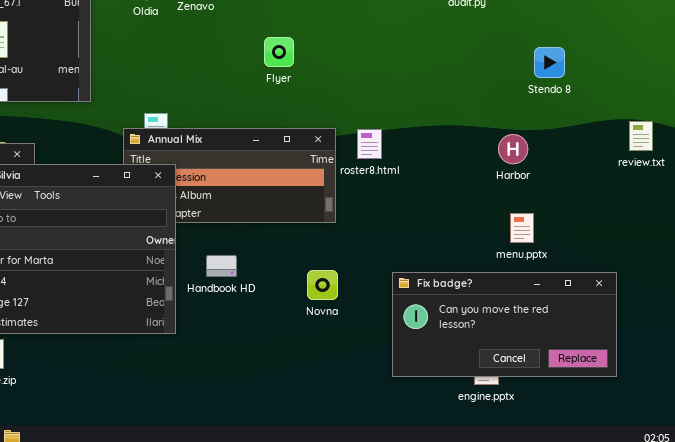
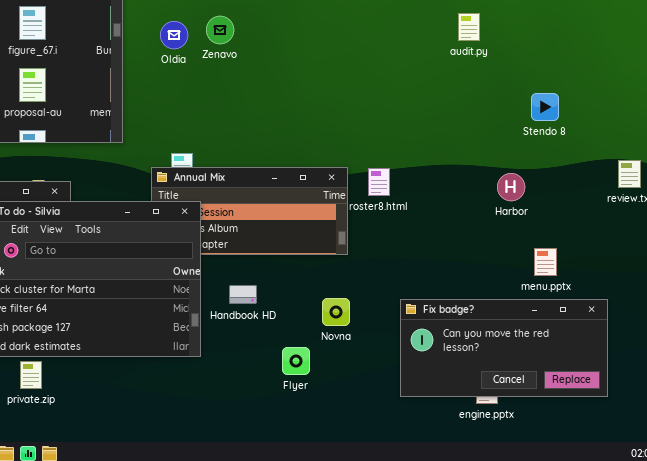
Flyer: [264,37,294,67] -> [282,347,310,375], moved
menu.pptx: [510,213,534,243] -> [534,248,557,276], moved

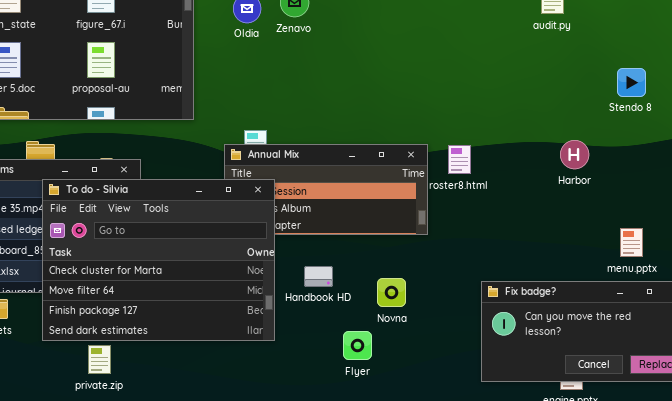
Harbor: [497,173,525,201] -> [560,140,589,169], moved
Novna: [322,298,350,326] -> [377,278,406,307], moved
Flyer: [282,347,310,375] -> [343,331,372,360], moved

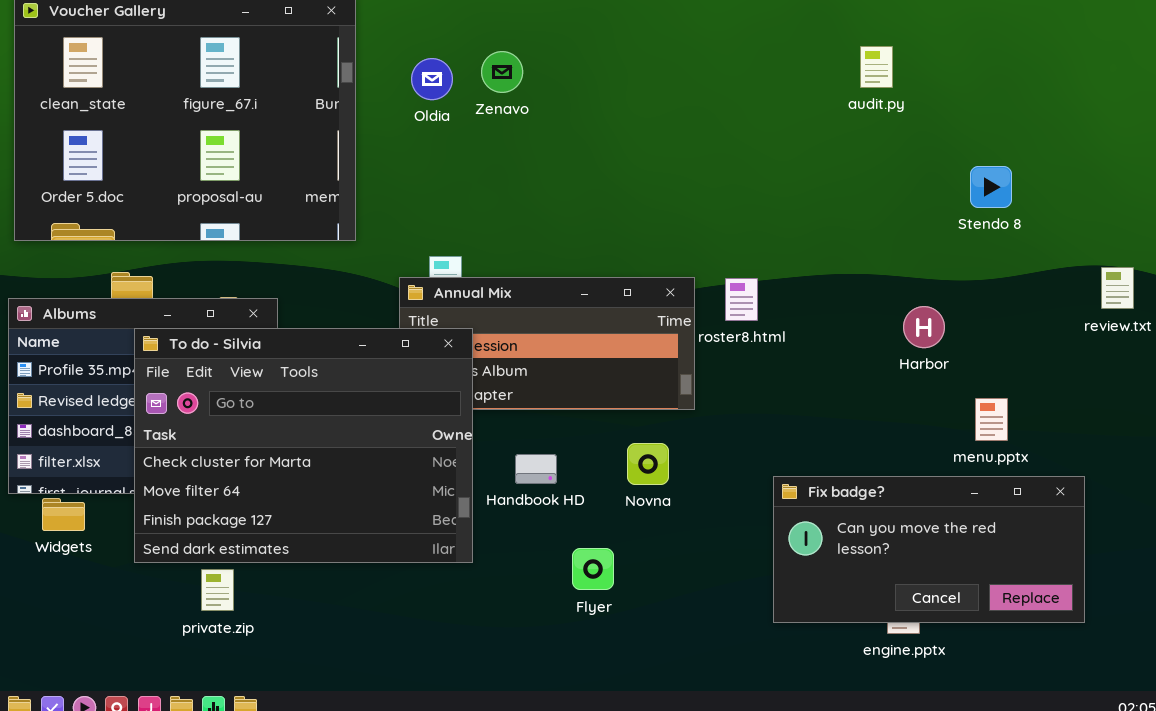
Harbor: [560,140,589,169] -> [903,306,945,348], moved
Novna: [377,278,406,307] -> [627,443,669,485], moved

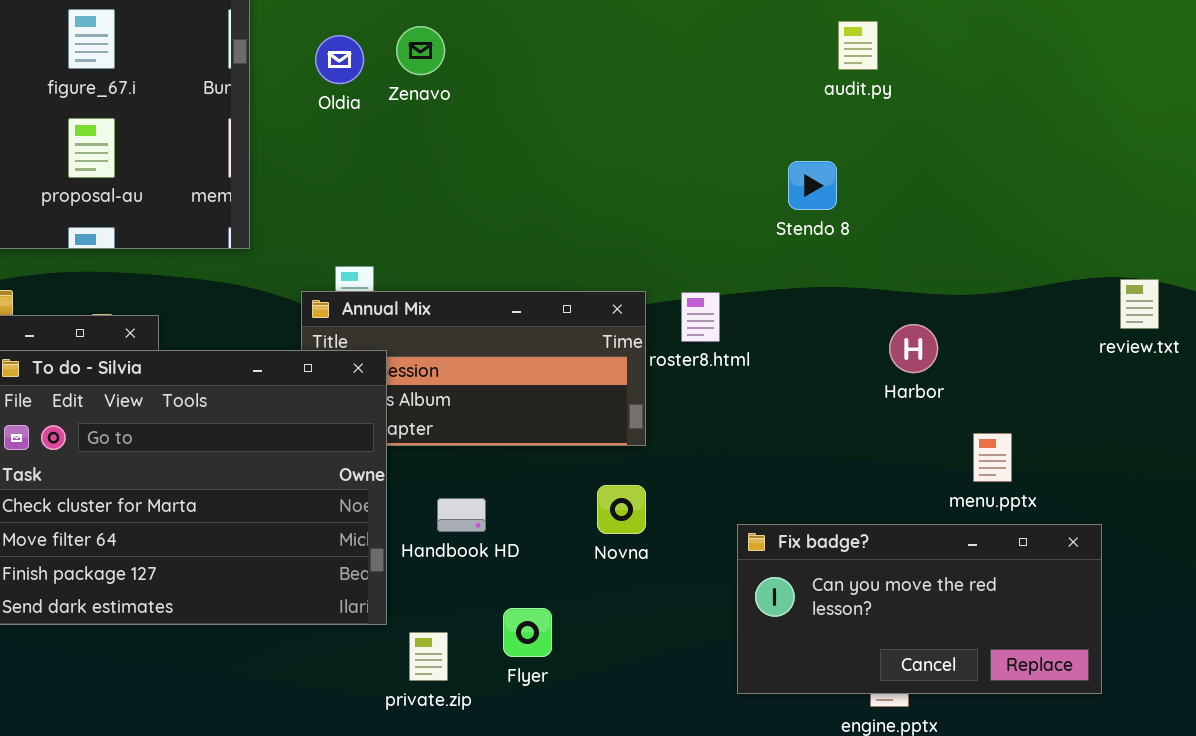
Stendo 8: [970,166,1012,208] -> [788,161,837,210], moved
Novna: [627,443,669,485] -> [597,485,646,534], moved
private.zip: [201,569,234,611] -> [409,632,448,681], moved

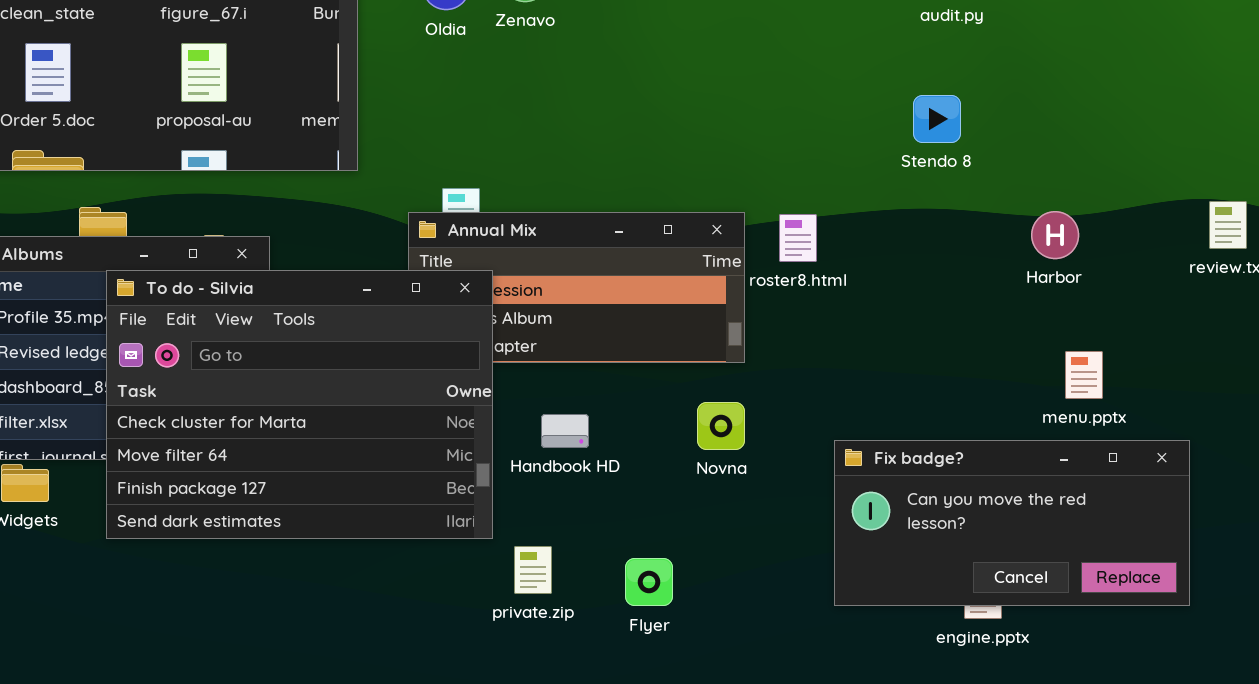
Stendo 8: [788,161,837,210] -> [913,95,961,143], moved
Harbor: [889,324,938,373] -> [1031,211,1079,259], moved
Flyer: [503,608,552,657] -> [625,558,673,606], moved

